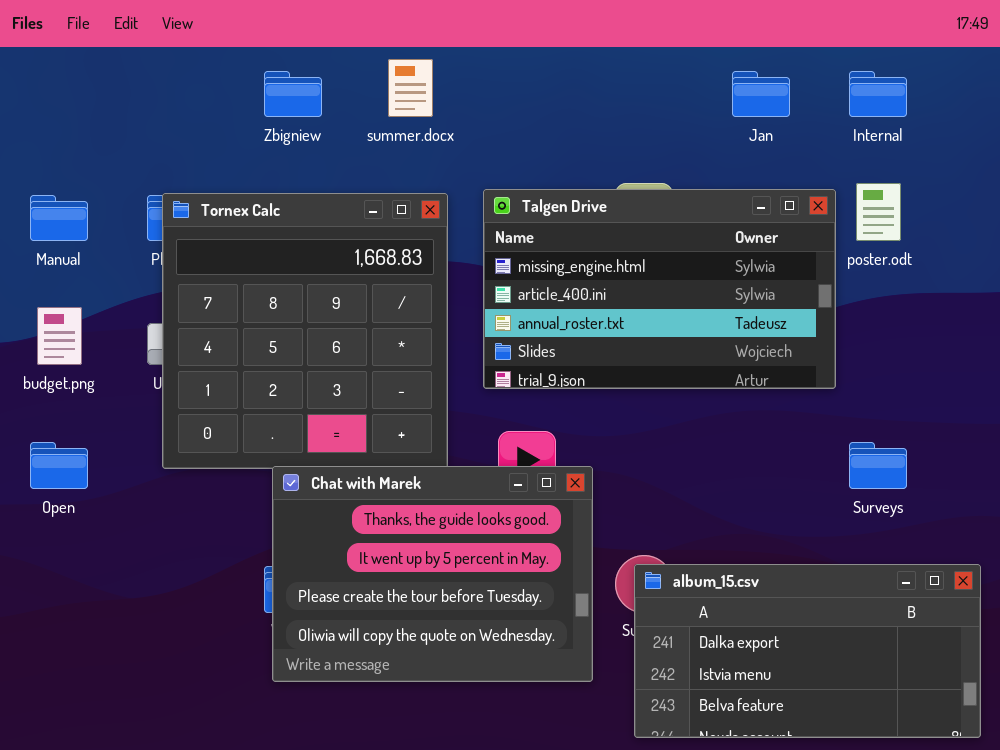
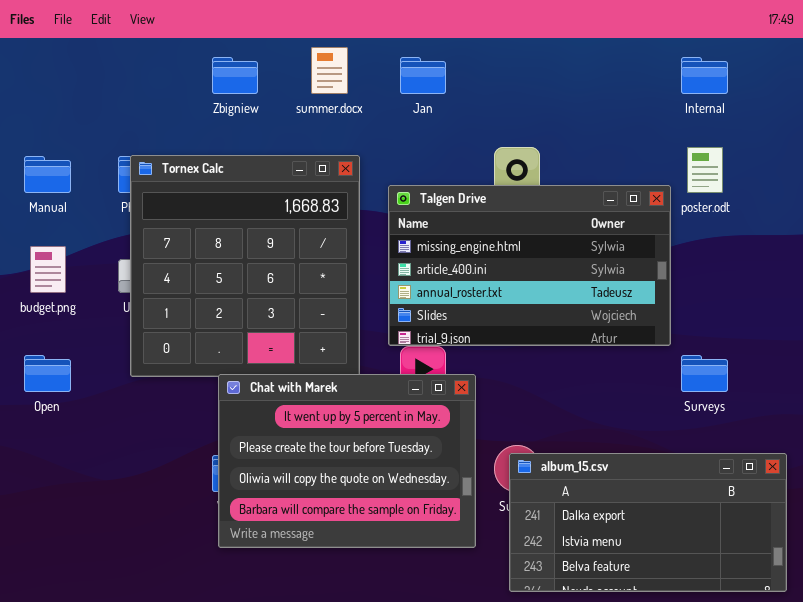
Jan: [732,71,790,117] -> [400,57,446,94], moved
Talgen Drive: [483,189,836,389] -> [388,185,671,346], moved
Chat with Marek: [272,466,593,682] -> [218,374,476,548], scrolled down 1 row

